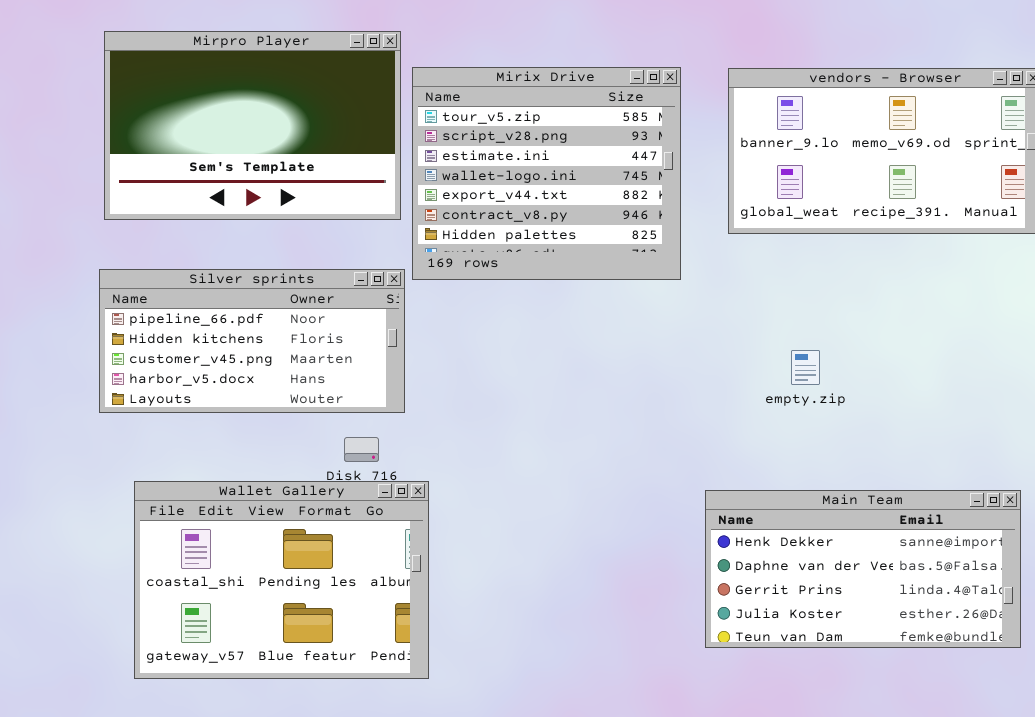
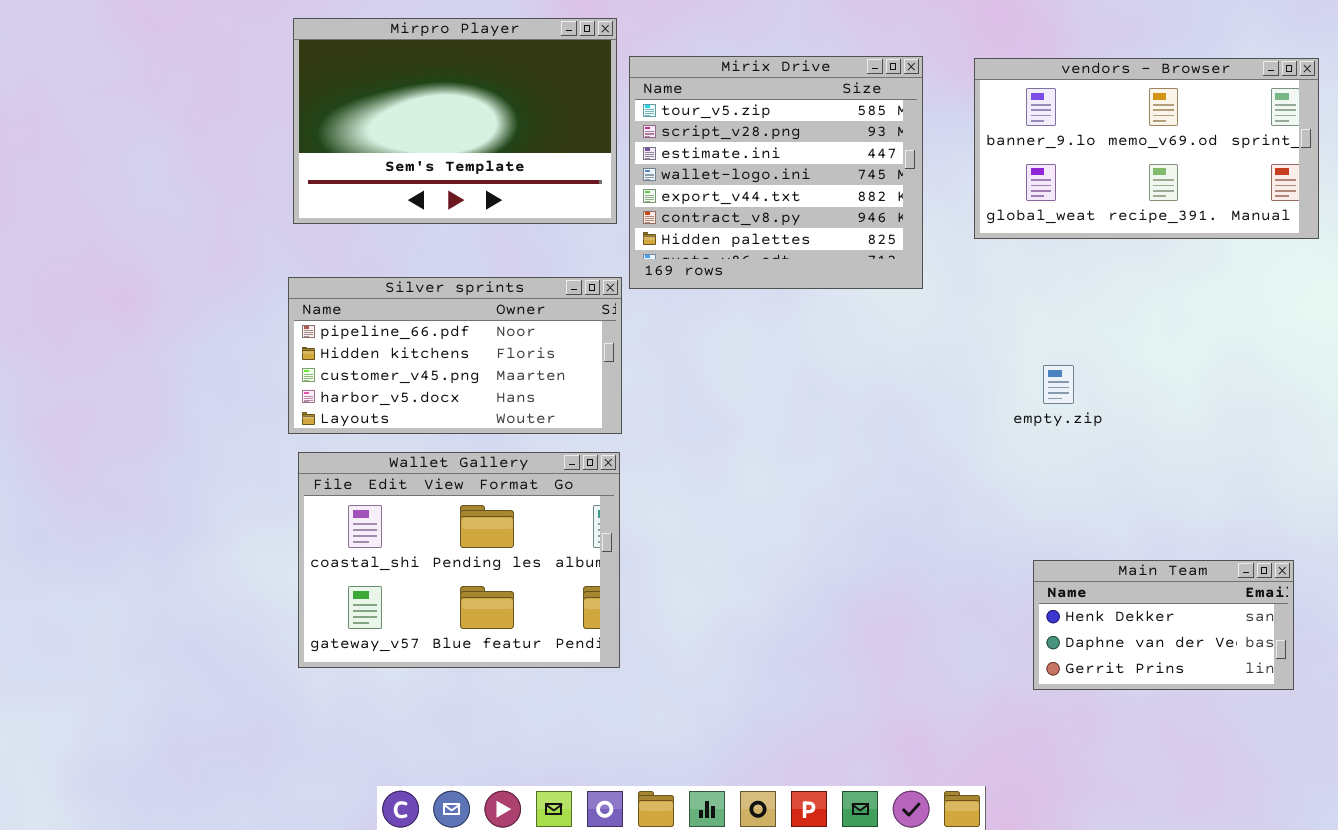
Wallet Gallery: [134,481,429,679] -> [298,452,620,668], moved
Main Team: [705,490,1021,648] -> [1033,560,1294,690], resized

